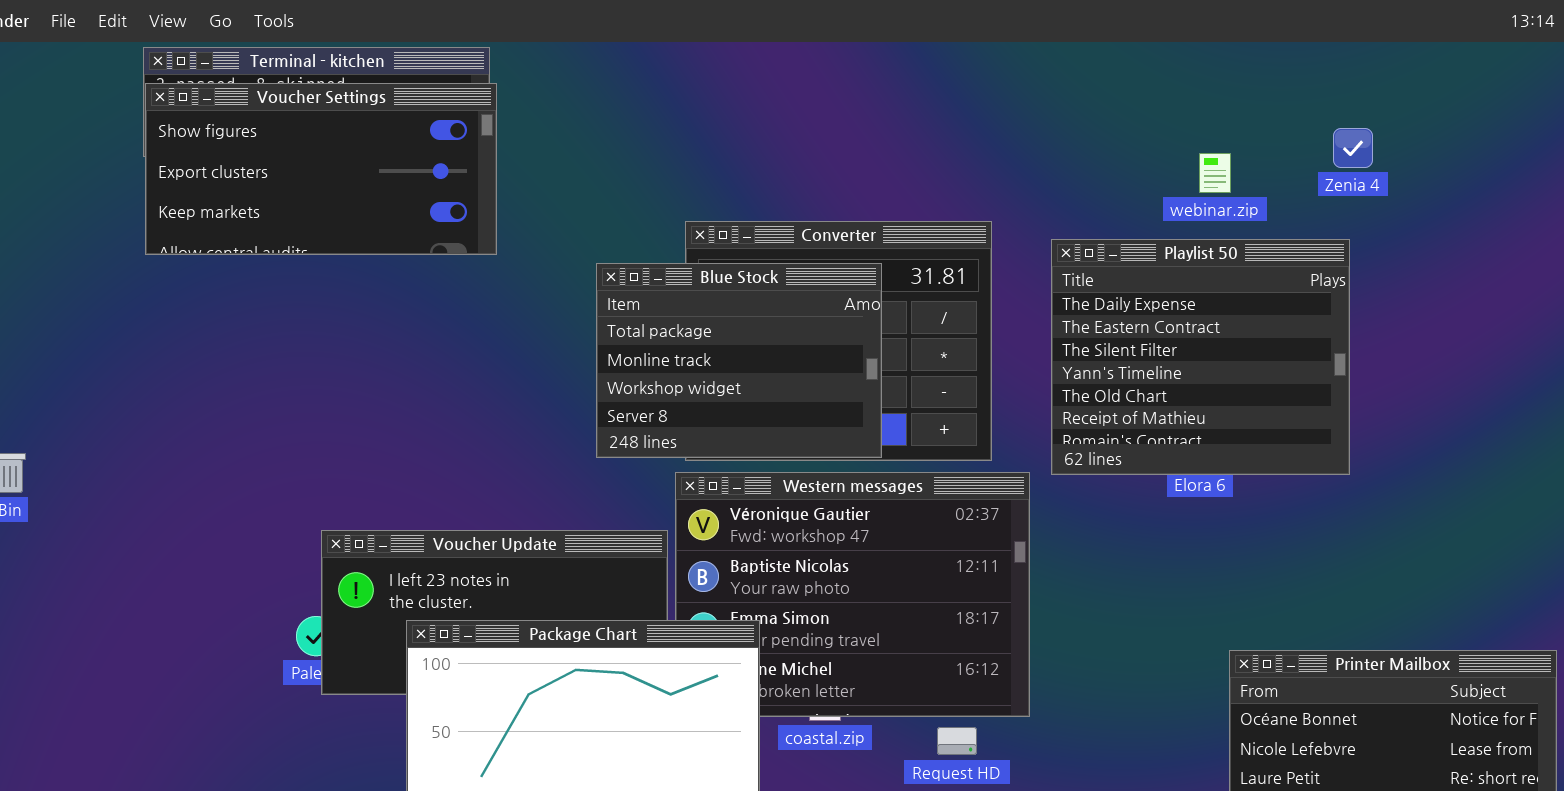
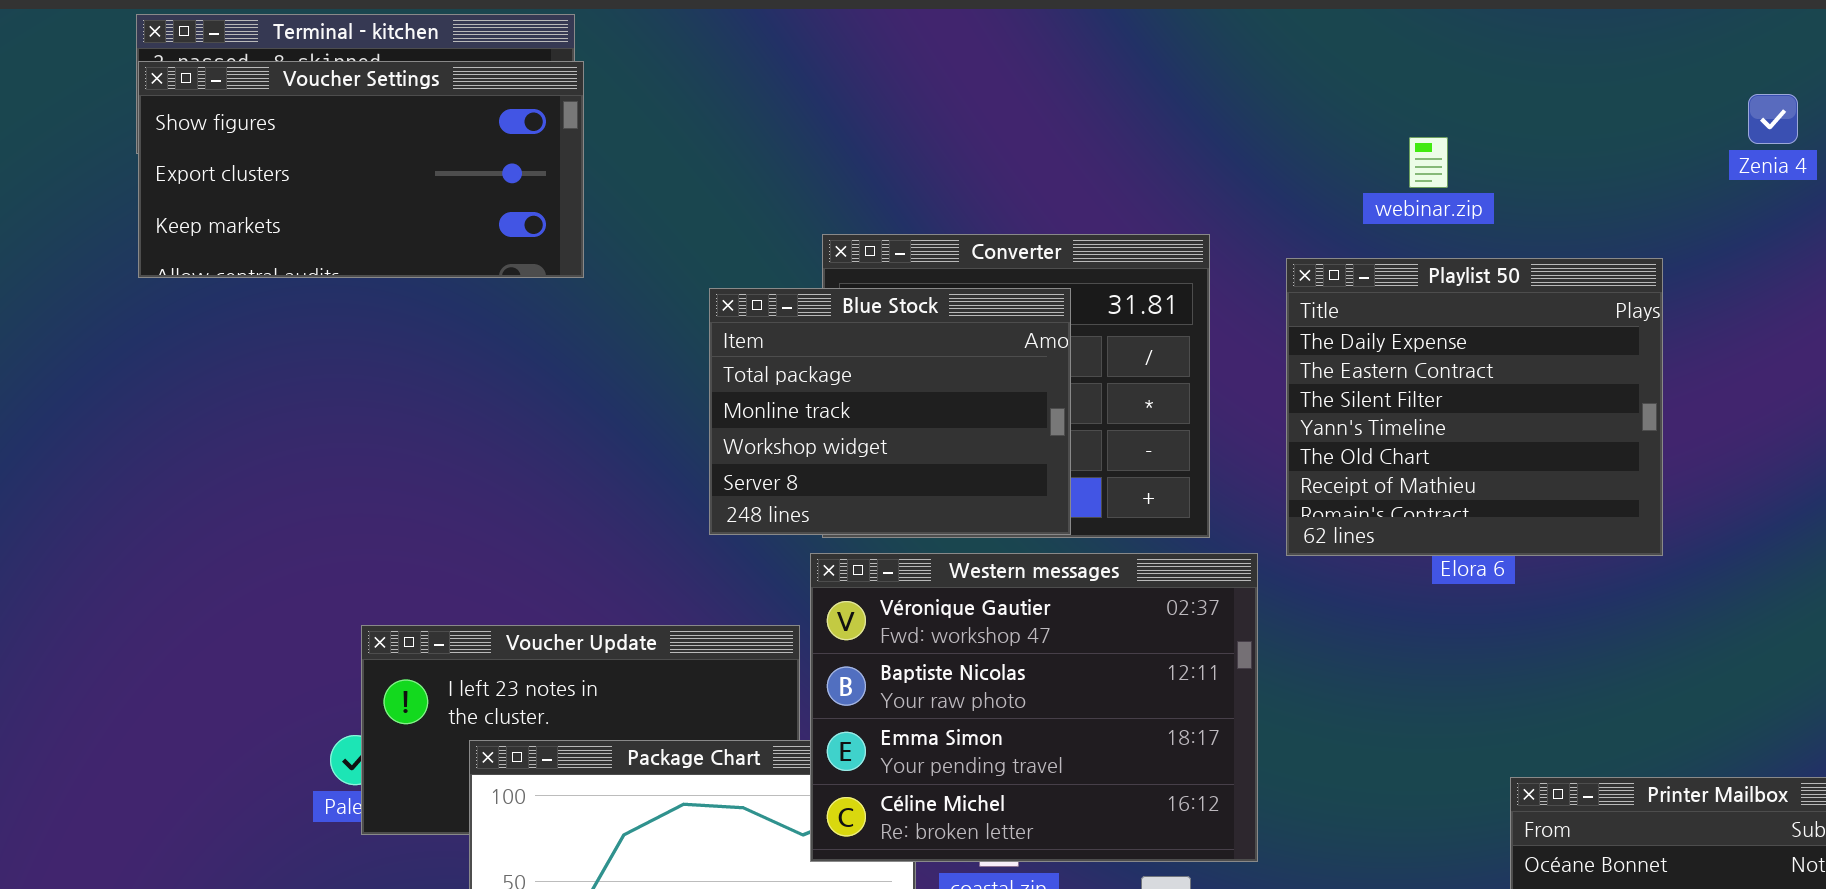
Zenia 4: [1333,128,1373,168] -> [1748,94,1798,144], moved
webinar.zip: [1199,153,1231,193] -> [1409,137,1448,188], moved
Western messages: [675,472,1030,717] -> [810,553,1258,862], raised

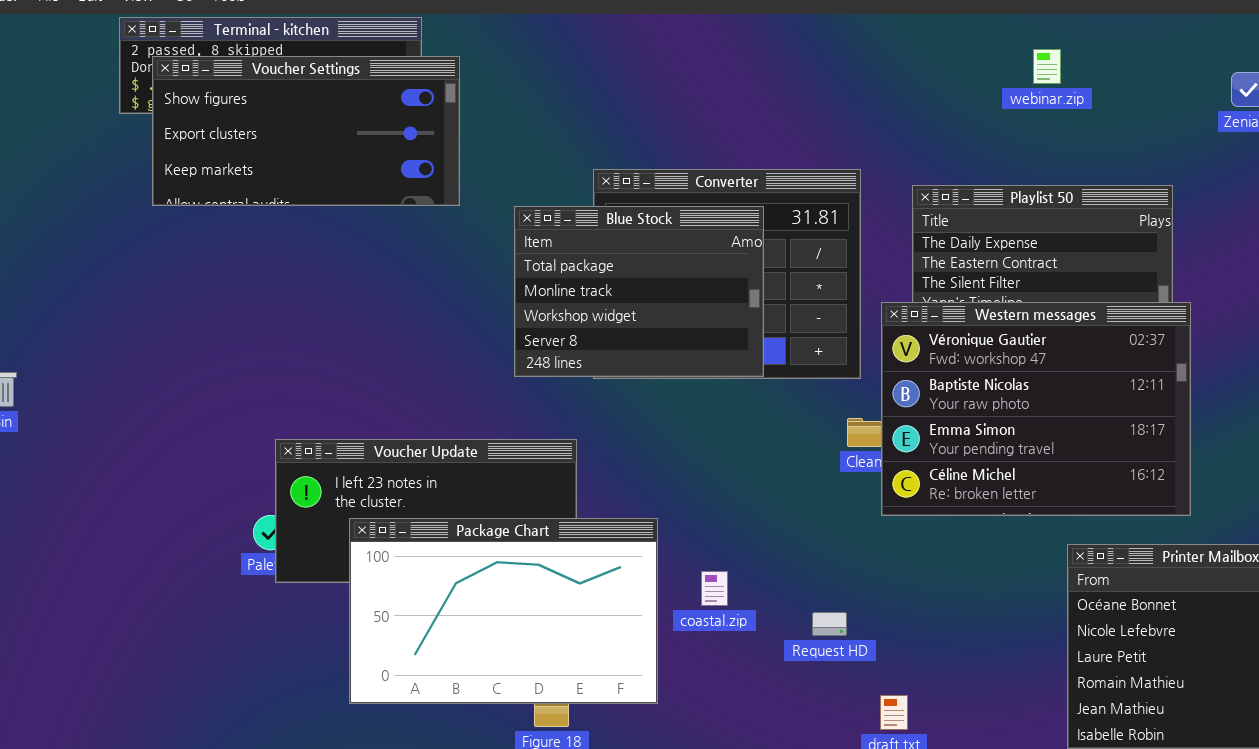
Voucher Settings: [138,61,584,278] -> [152,56,460,206], moved
webinar.zip: [1409,137,1448,188] -> [1033,49,1061,84], moved
Western messages: [810,553,1258,862] -> [881,302,1191,516], moved

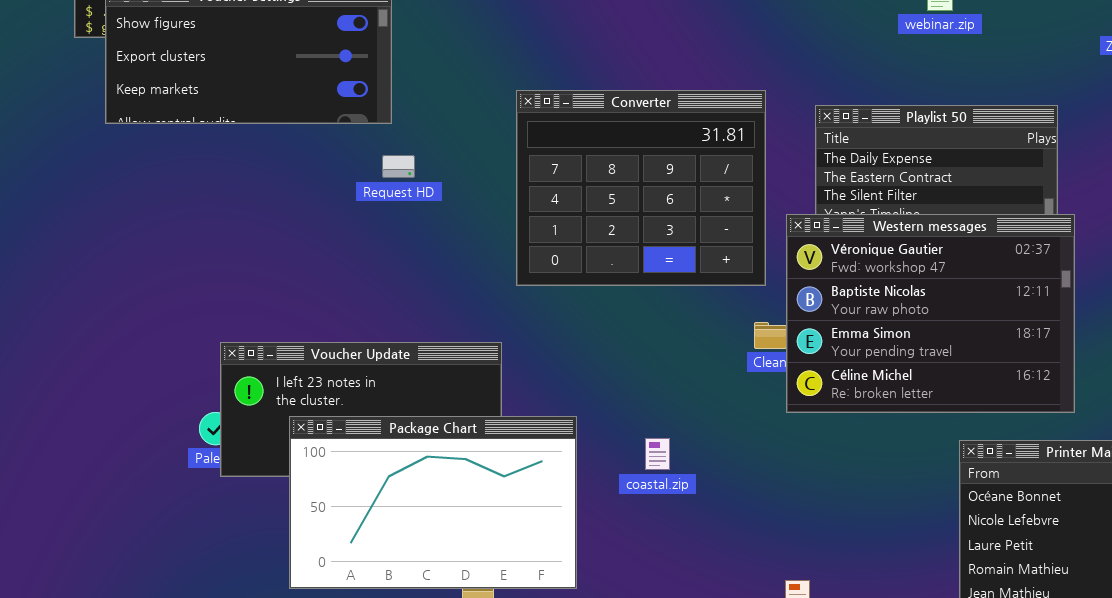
Blue Stock: [514,206,764,377] -> none, closed
coastal.zip: [701,571,728,606] -> [645,438,670,470], moved
Request HD: [812,612,847,636] -> [382,155,415,178], moved

